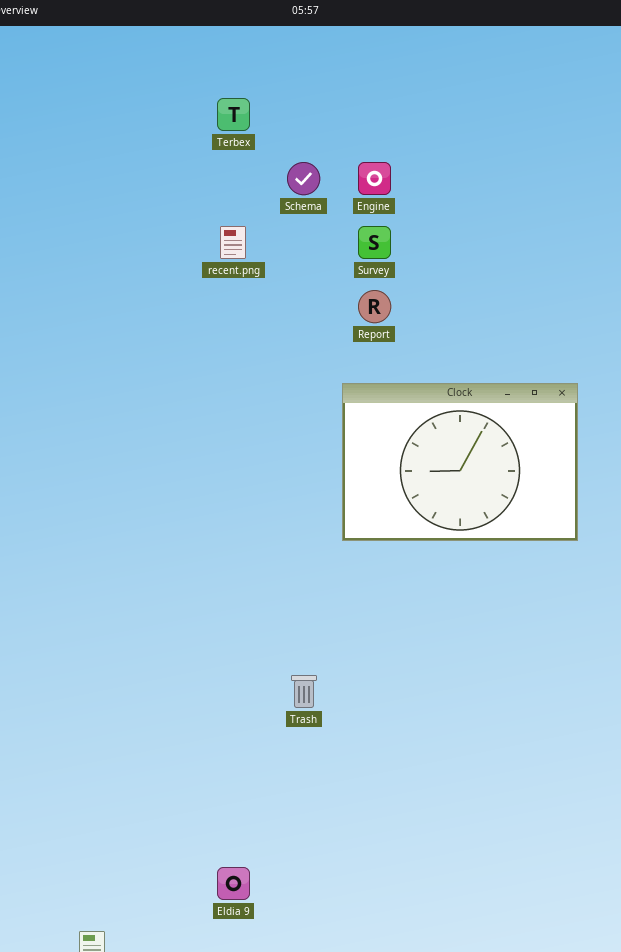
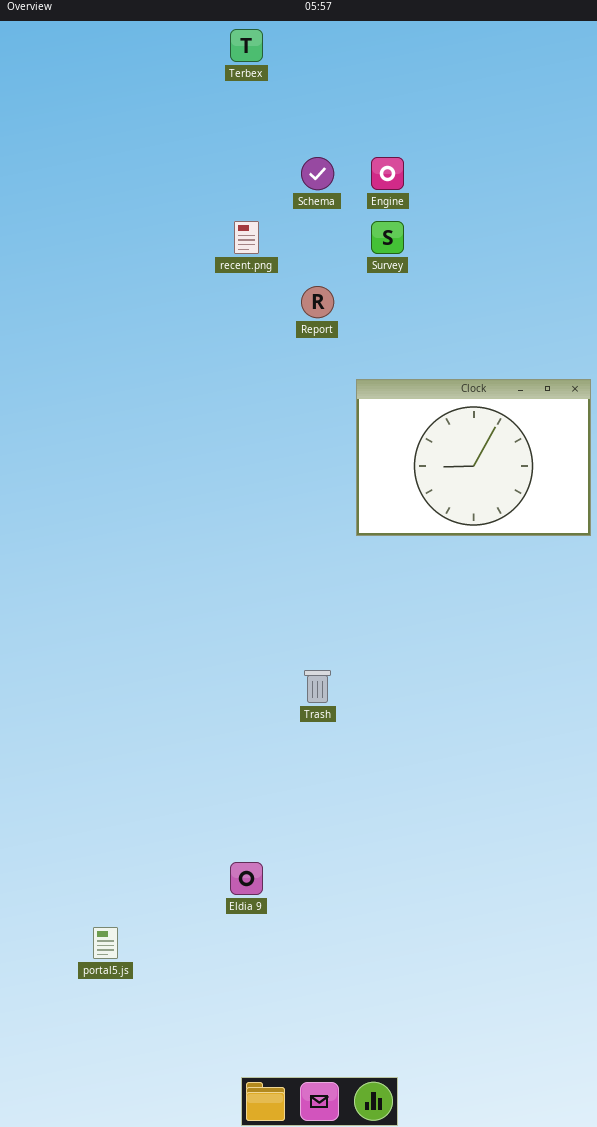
Terbex: [217,98,250,131] -> [230,29,263,62], moved
Report: [358,290,391,323] -> [301,286,334,318], moved

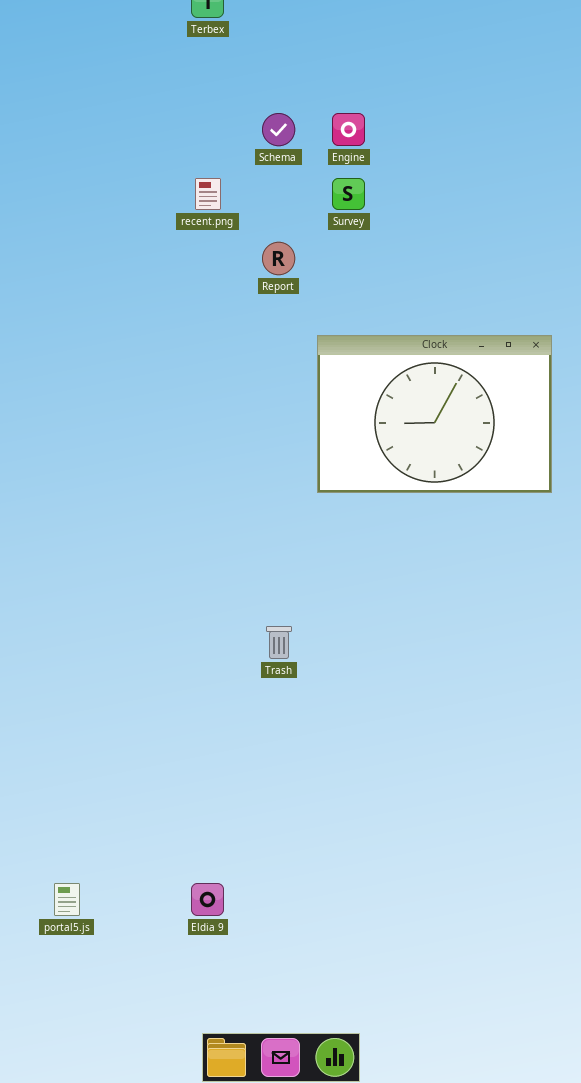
Eldia 9: [230,862,263,895] -> [191,883,224,916], moved

